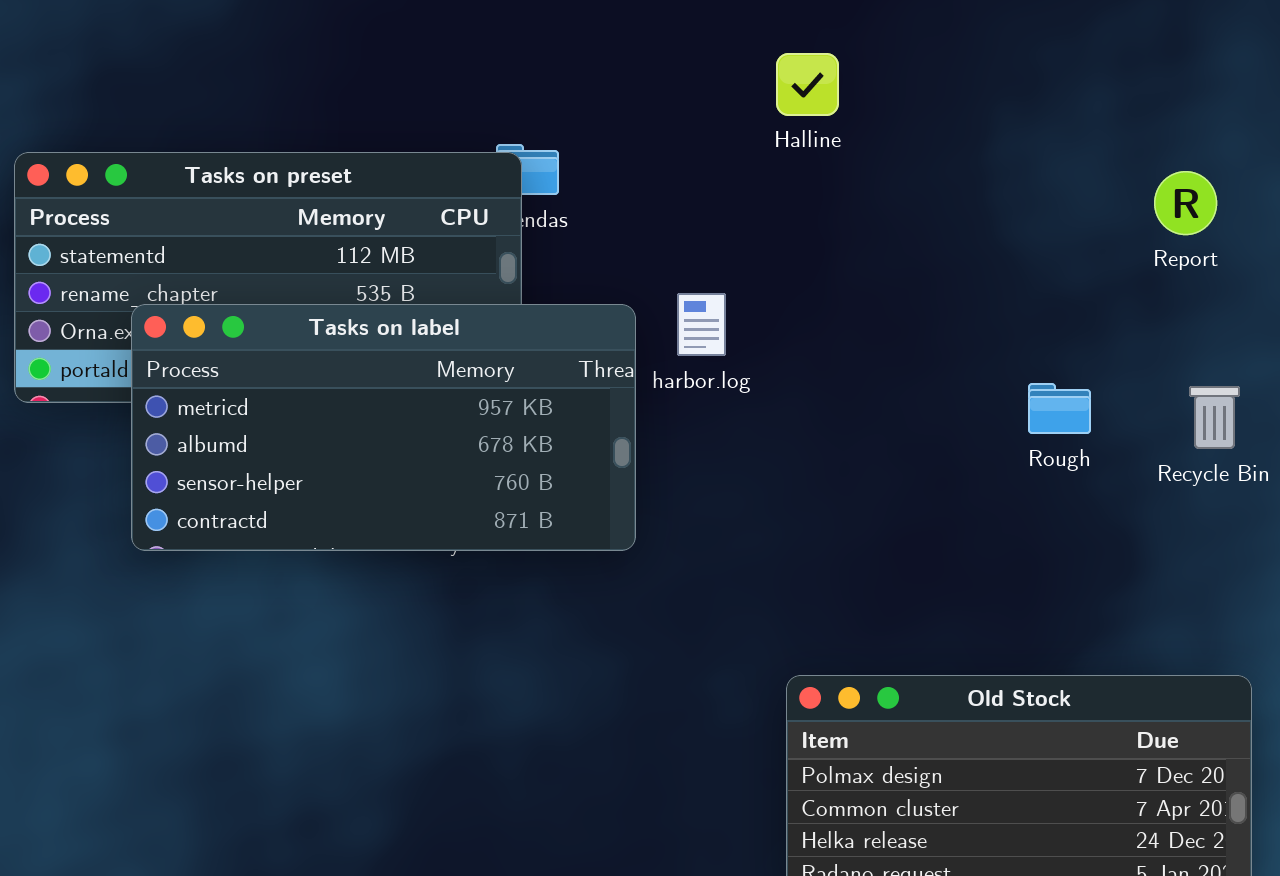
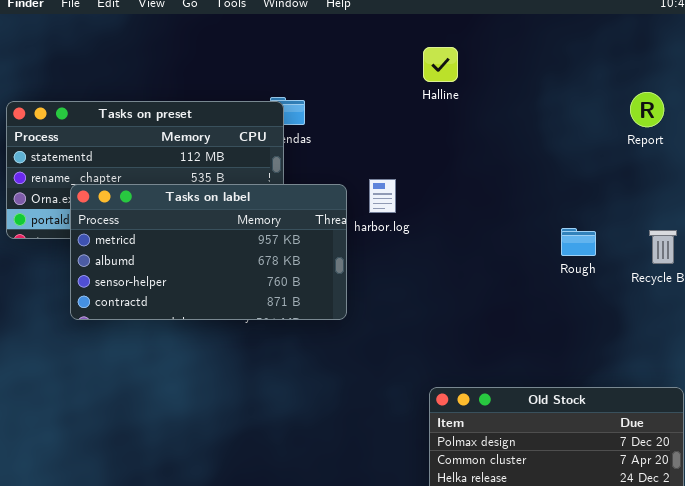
Report: [1154,171,1217,235] -> [630,92,664,127], moved

